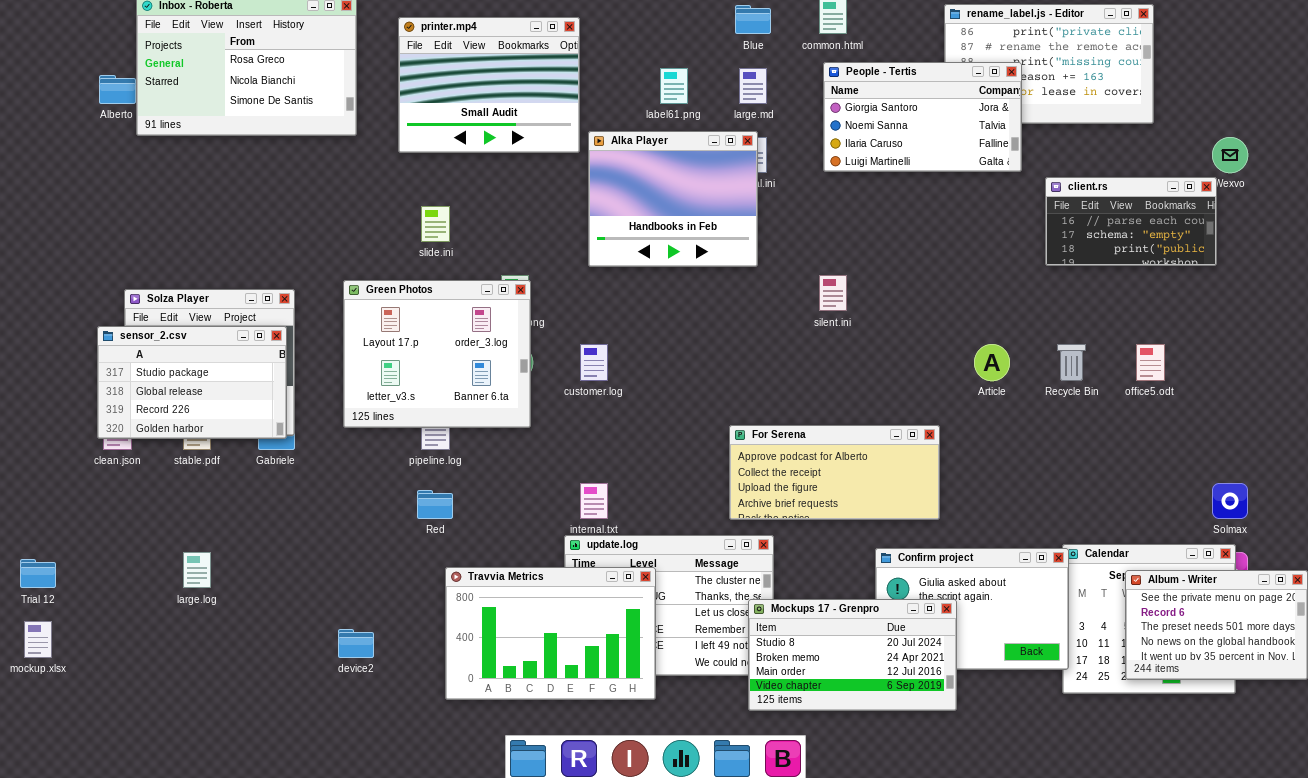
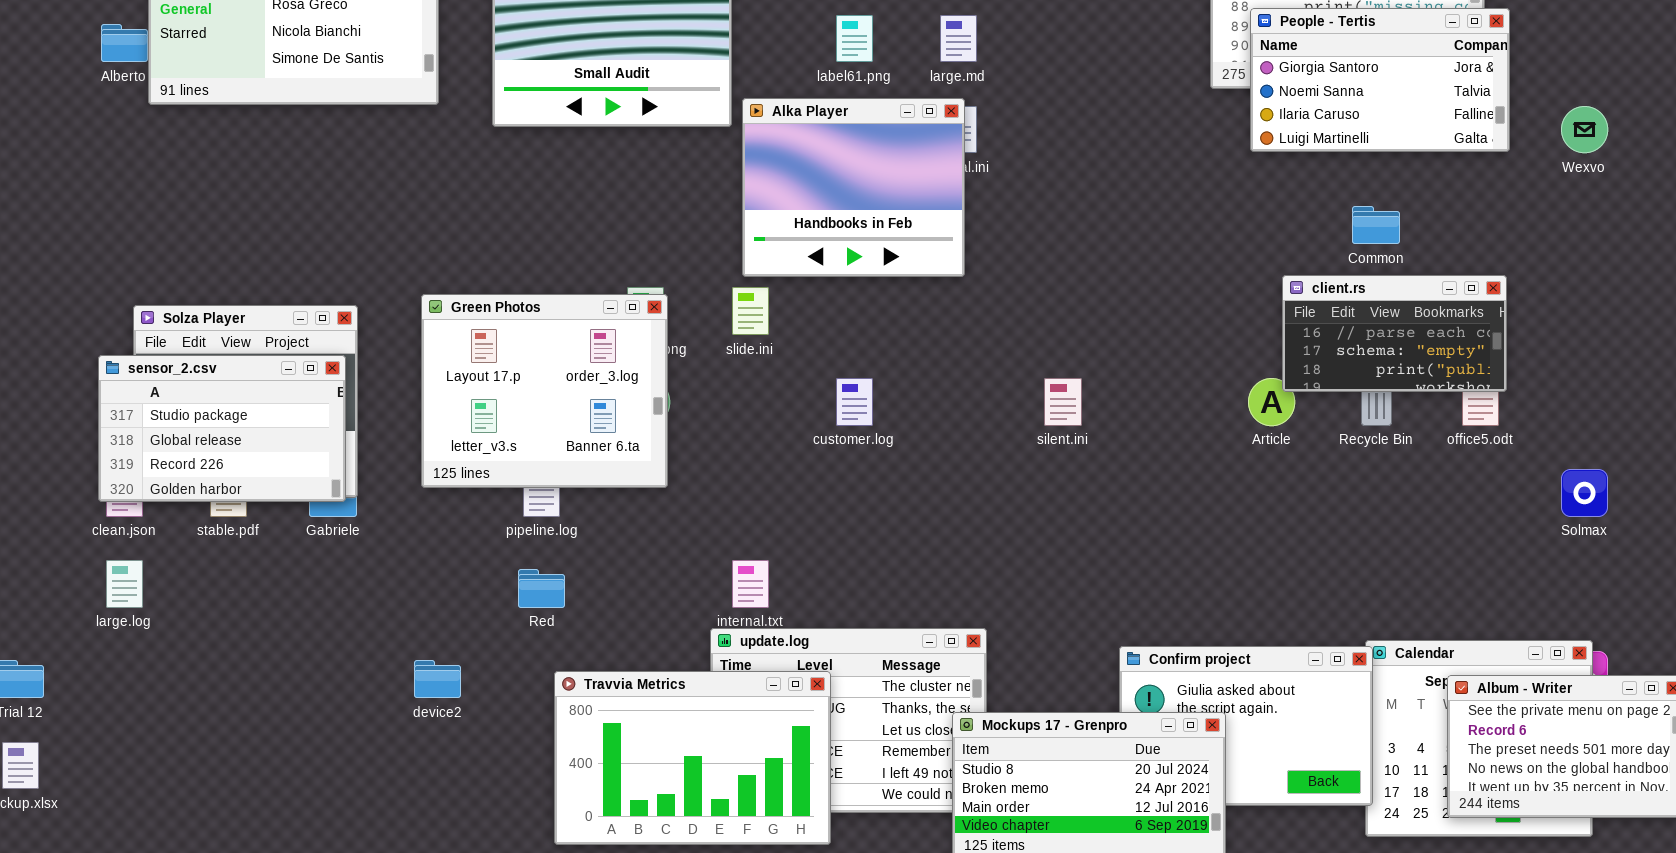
People - Tertis: [823,62,1022,172] -> [1250,8,1510,152], moved
client.rs: [1045,177,1217,266] -> [1282,275,1507,392], moved
slide.ini: [421,206,450,242] -> [732,287,769,335], moved
silent.ini: [819,275,847,311] -> [1044,378,1082,426], moved
customer.log: [580,344,608,381] -> [836,378,873,426], moved
For Serena: [729,425,940,520] -> none, closed
Solmax: [1212,483,1248,519] -> [1561,469,1608,517], moved
large.log: [183,552,211,588] -> [106,560,143,608], moved
device2: [338,629,374,658] -> [414,660,461,698], moved

